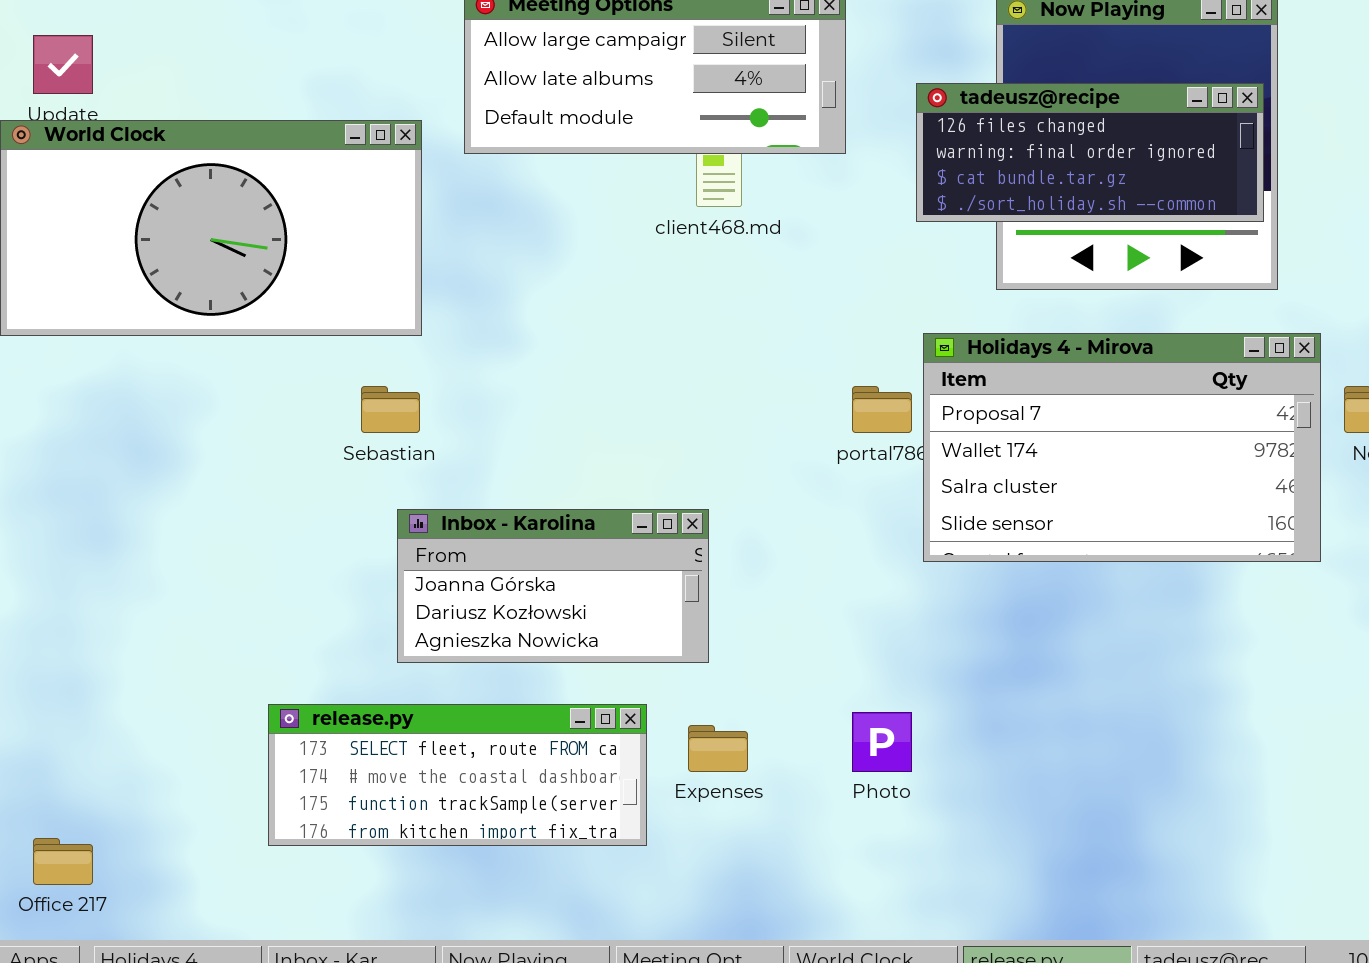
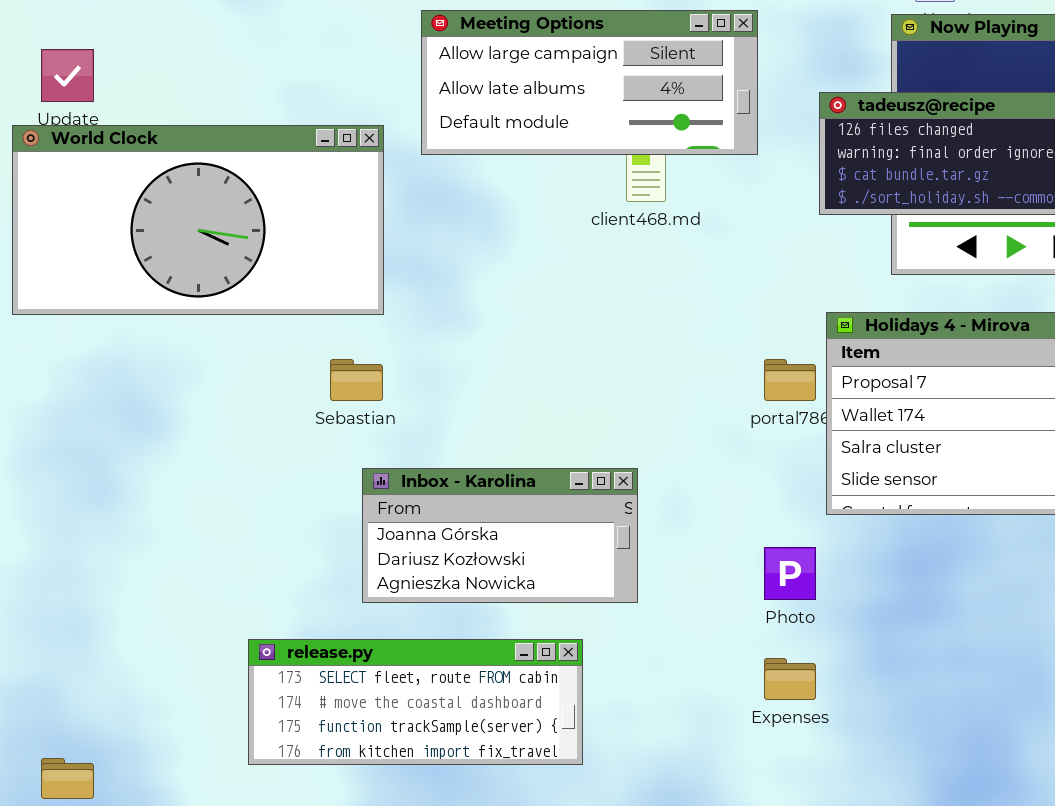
Photo: [852,712,912,772] -> [764,547,816,600], moved
Expenses: [688,725,748,772] -> [764,658,816,700], moved

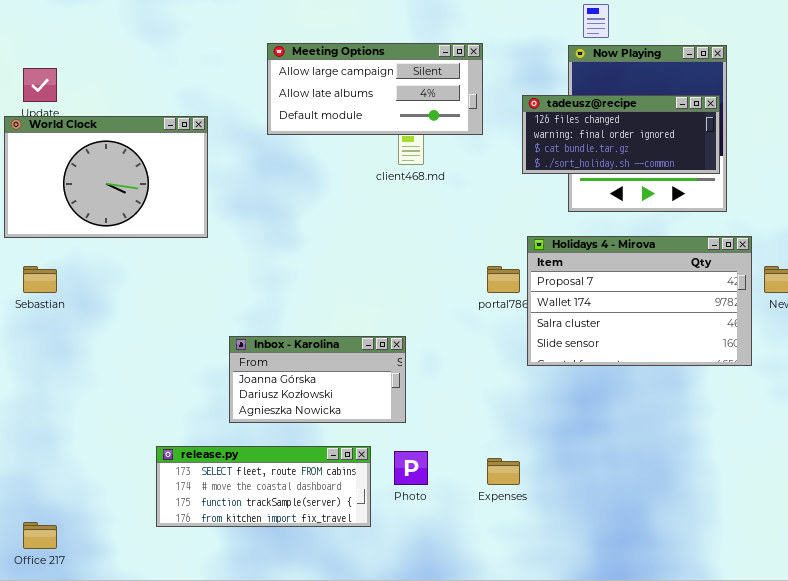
World Clock: [12,125,384,315] -> [4,116,208,238], resized
Sebastian: [330,359,383,401] -> [23,266,57,293], moved
Photo: [764,547,816,600] -> [394,451,428,485], moved

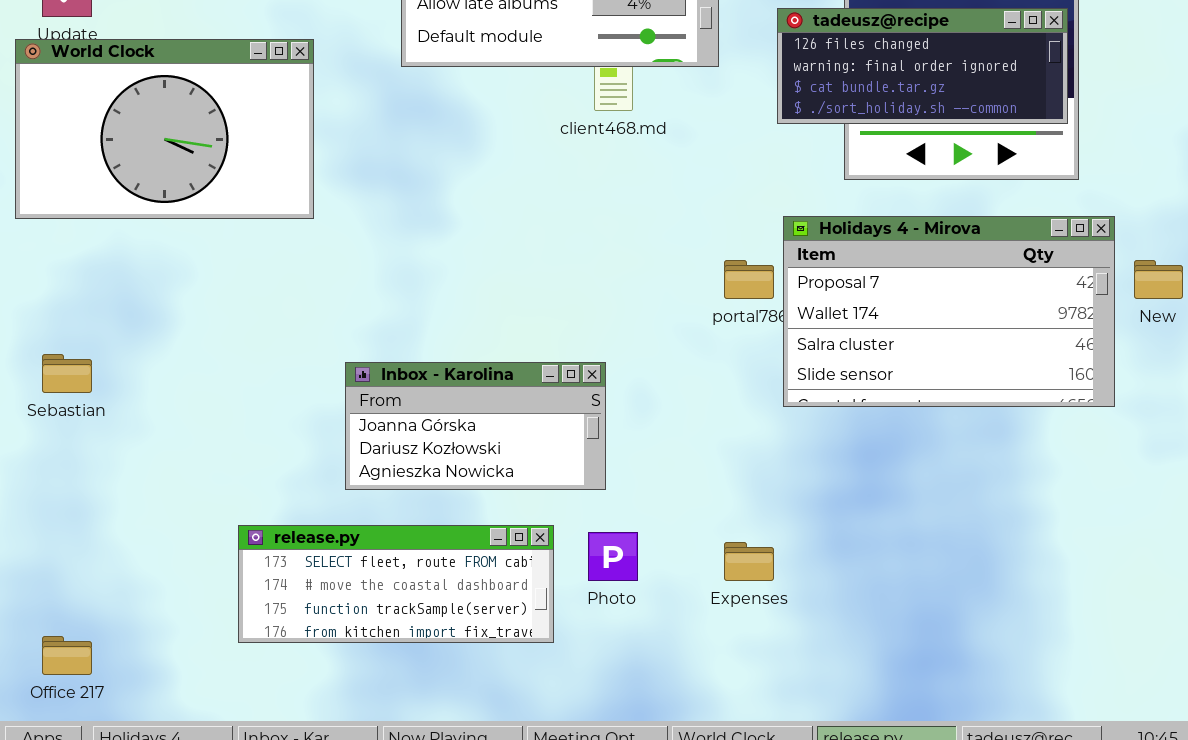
Sebastian: [23,266,57,293] -> [42,354,92,393], moved

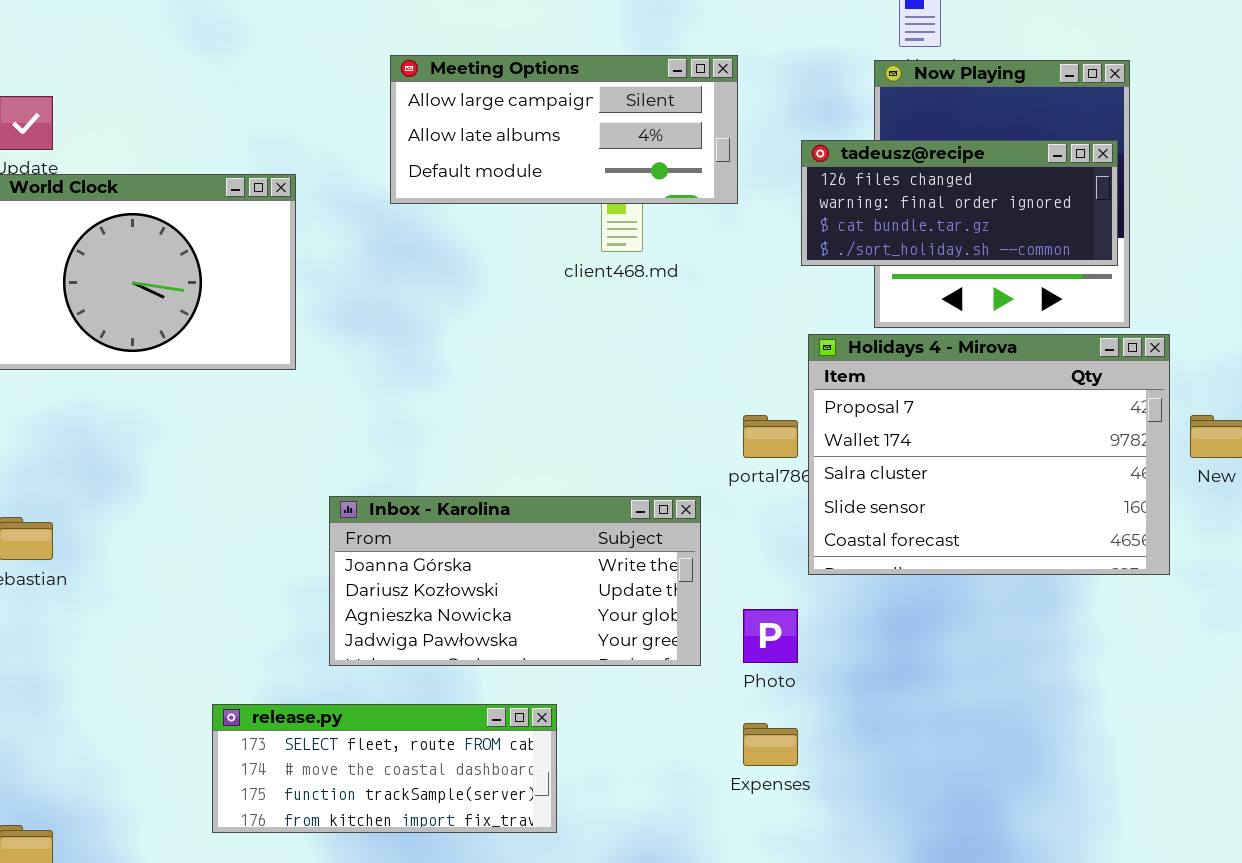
Holidays 4 - Mirova: [783,216,1115,407] -> [808,334,1170,575], resized
Inbox - Karolina: [345,362,606,490] -> [329,496,701,666], resized
Photo: [588,532,638,581] -> [743,609,798,663], moved

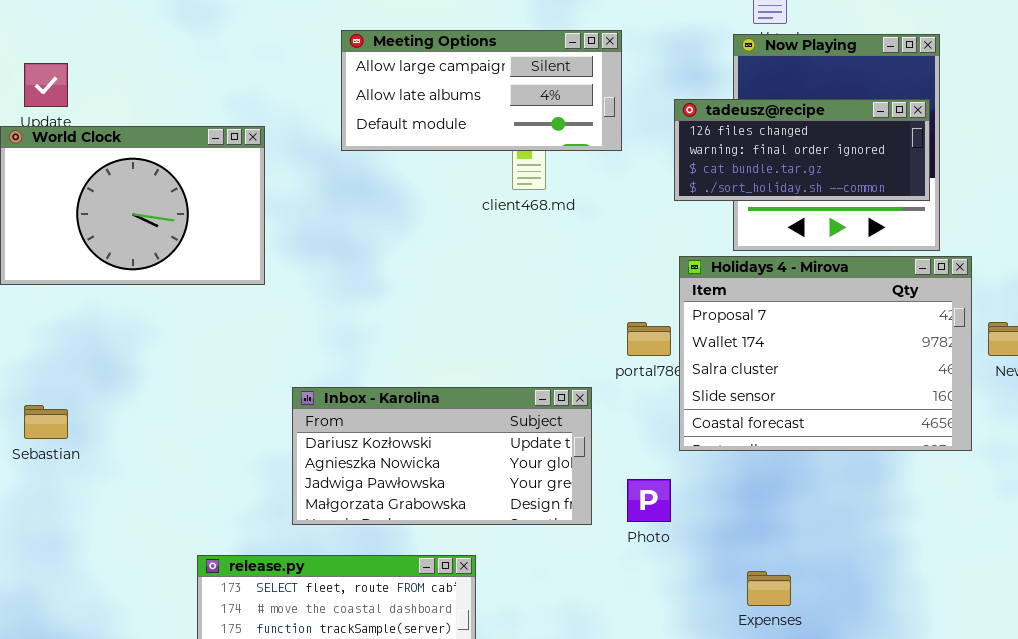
Inbox - Karolina: [329,496,701,666] -> [292,387,592,525], scrolled down 1 row
Expenses: [743,723,798,766] -> [747,571,791,606], moved

